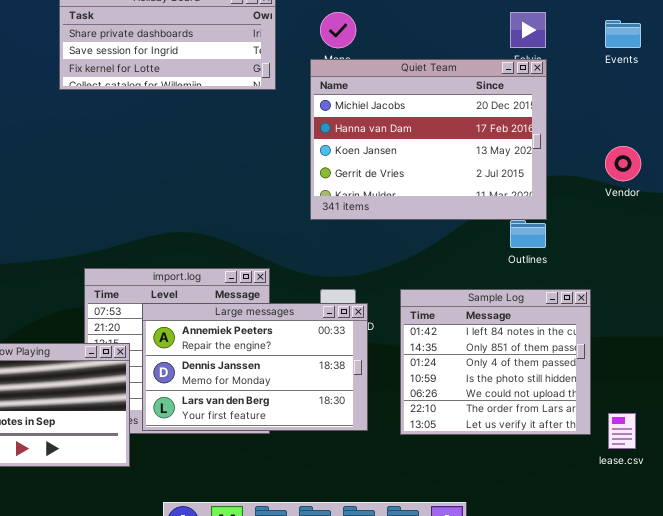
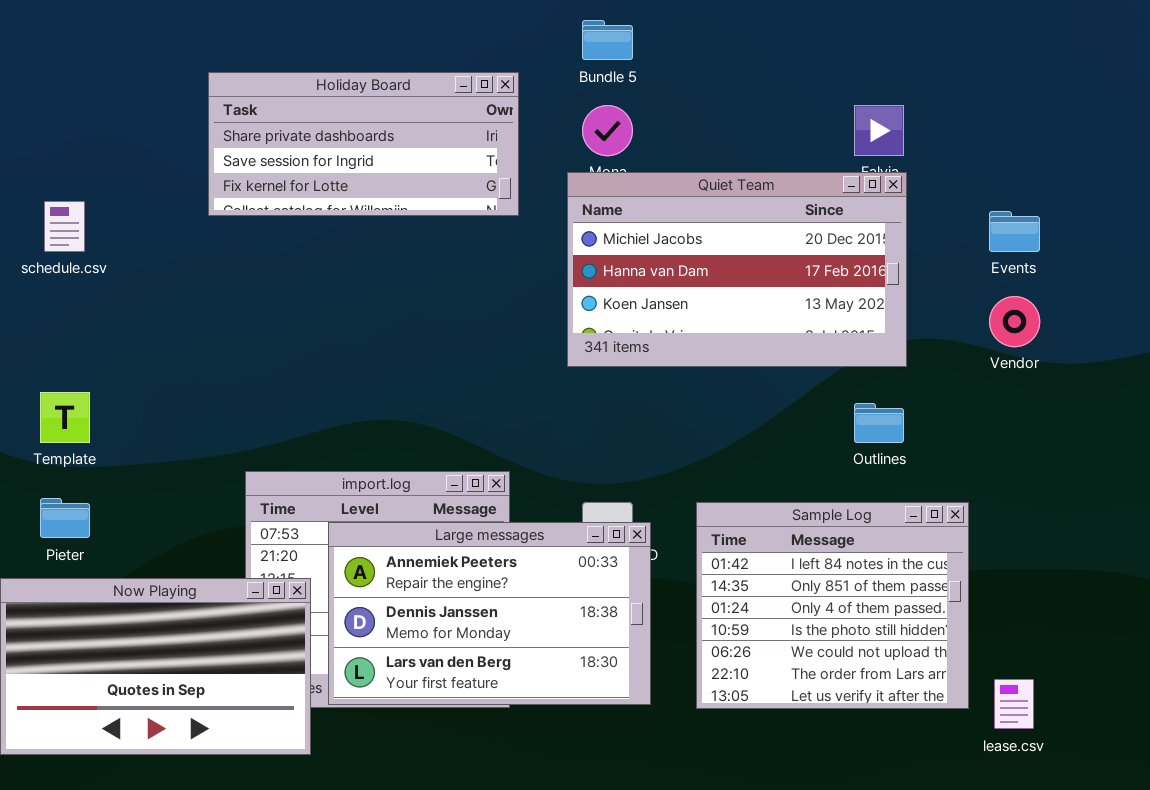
Events: [605,20,641,48] -> [989,211,1040,252], moved
Quiet Team: [310,59,547,220] -> [567,172,907,367], resized

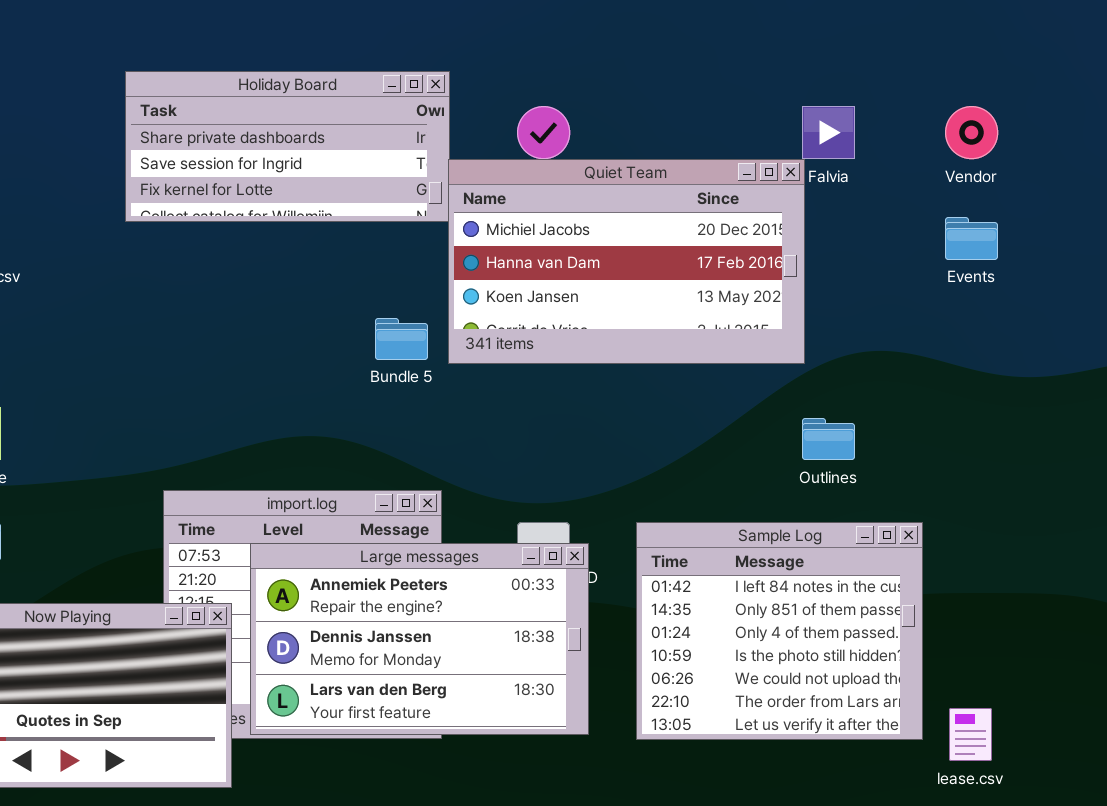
Bundle 5: [582,20,633,60] -> [375,318,428,360], moved
Quiet Team: [567,172,907,367] -> [448,159,805,364], moved
Vendor: [989,296,1040,347] -> [945,106,998,159], moved

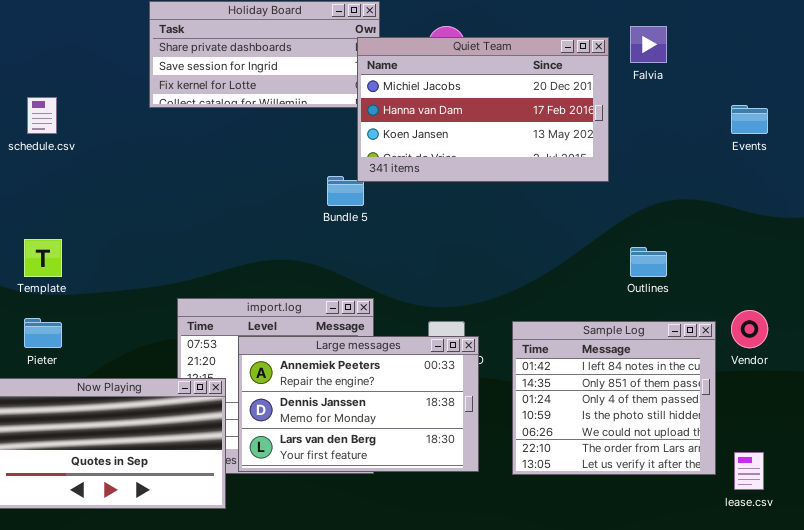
Vendor: [945,106,998,159] -> [731,310,768,348], moved
Quiet Team: [448,159,805,364] -> [357,37,609,182], moved

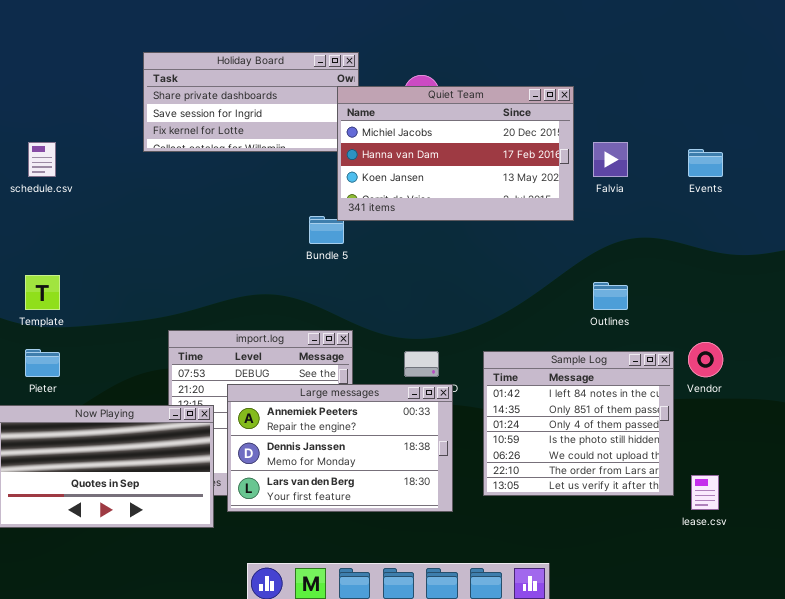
Falvia: [630,26,667,63] -> [593,142,628,177], moved
Large messages: [238,336,479,472] -> [227,384,453,512], moved

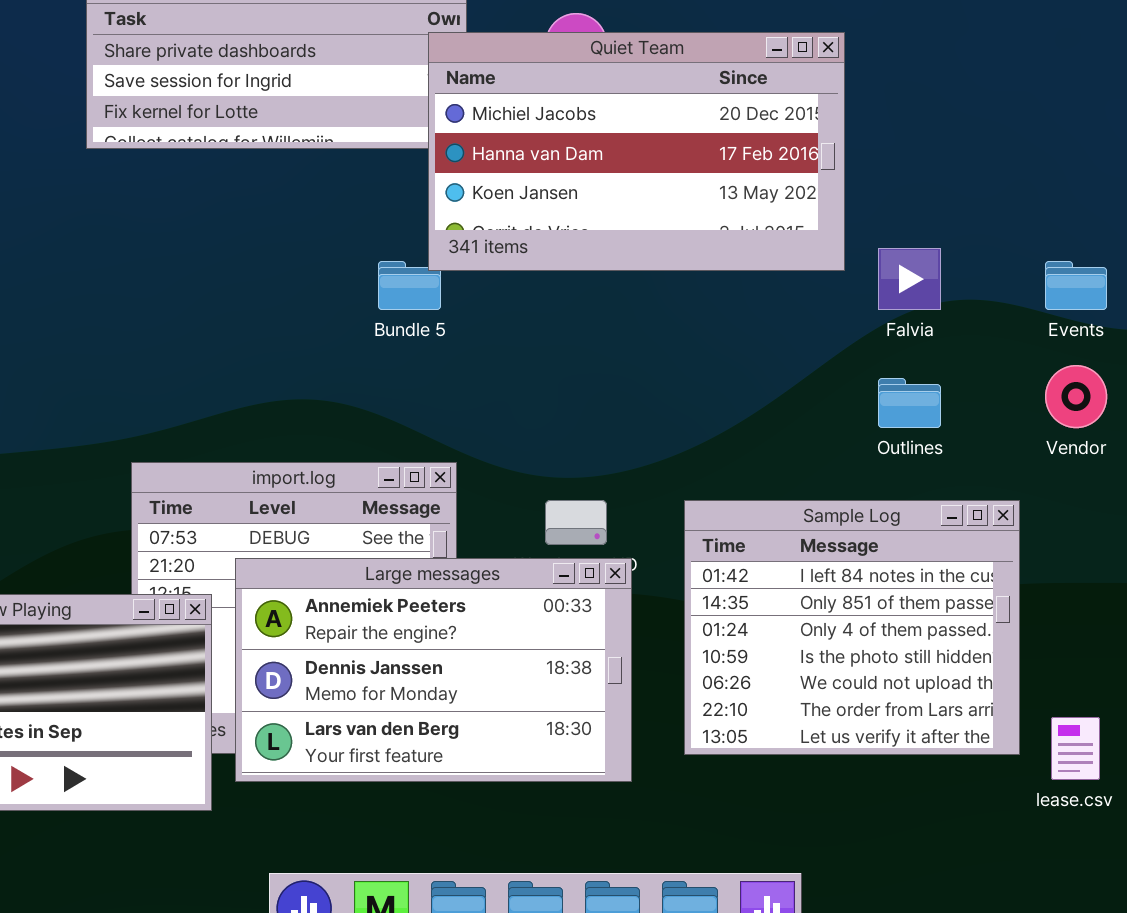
Falvia: [593,142,628,177] -> [878,248,941,310], moved
Events: [688,149,723,177] -> [1045,261,1107,310], moved
Vendor: [688,342,723,377] -> [1045,365,1107,428], moved

